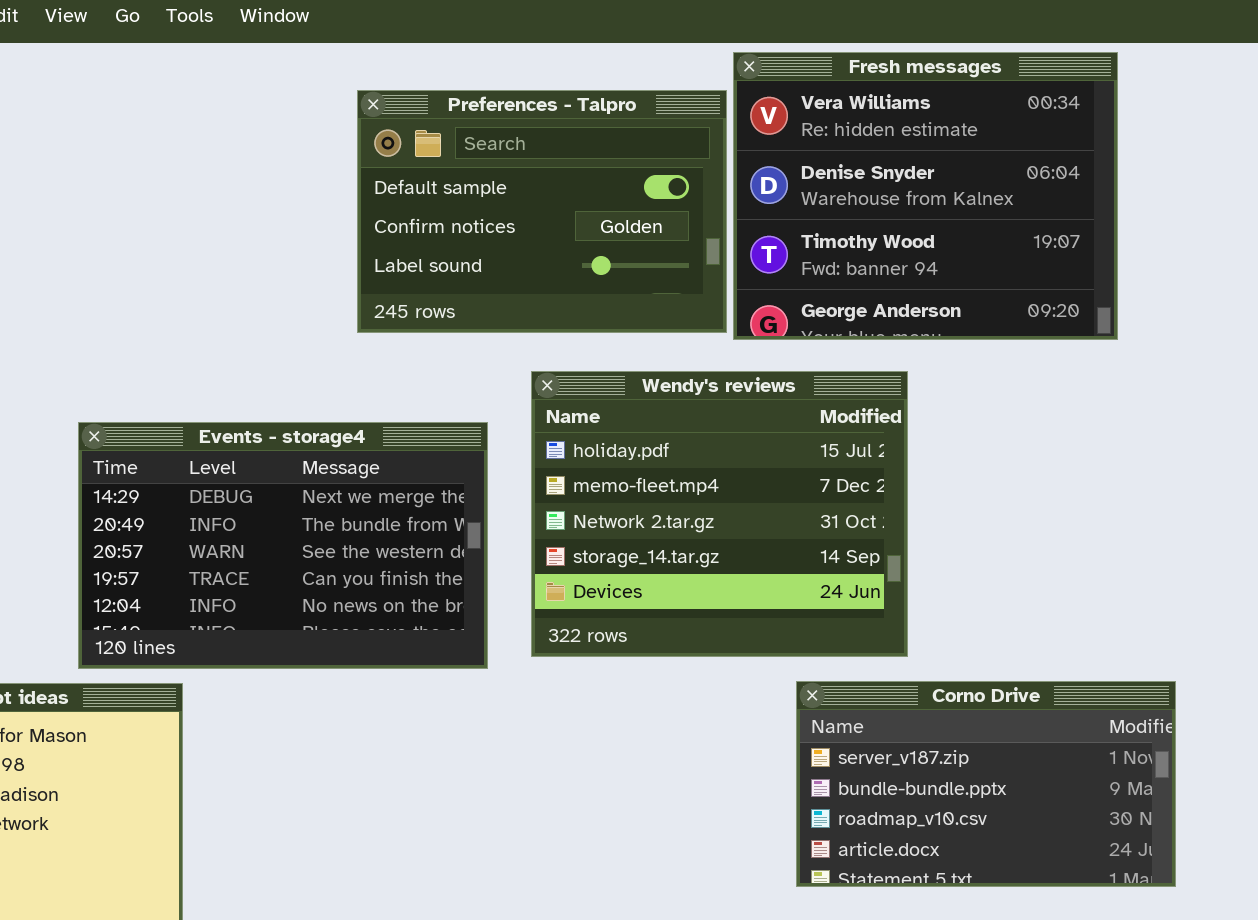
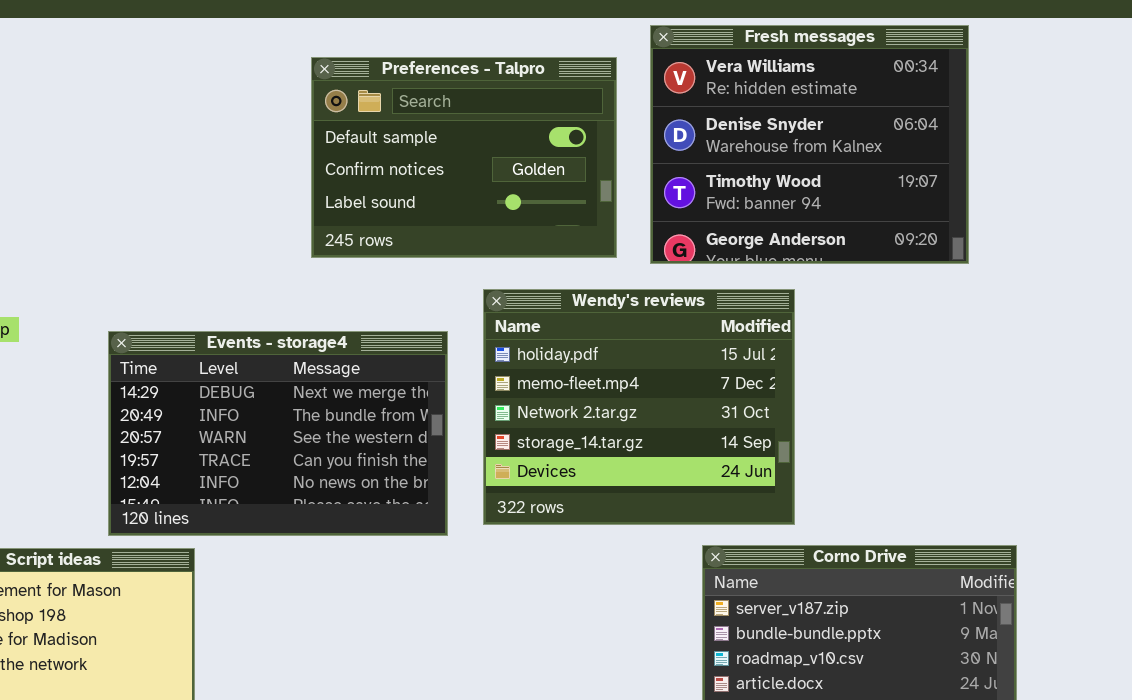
Preferences - Talpro: [357,90,727,333] -> [311,57,617,258], moved

